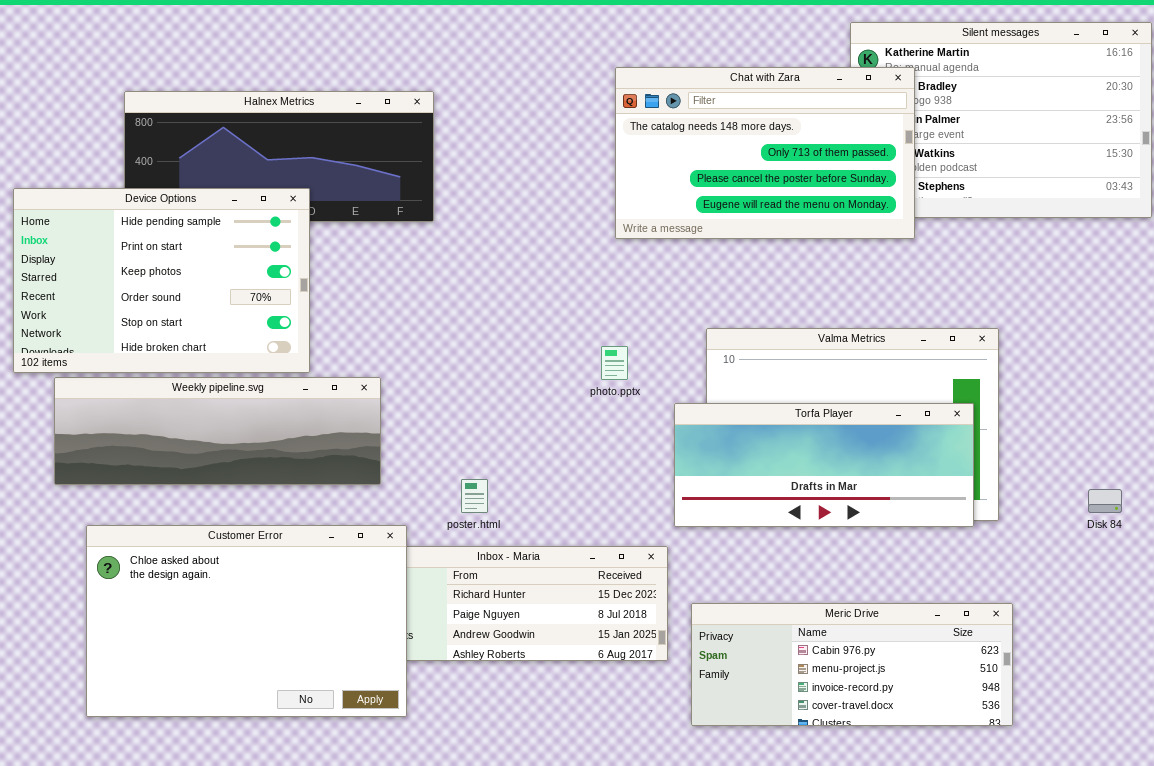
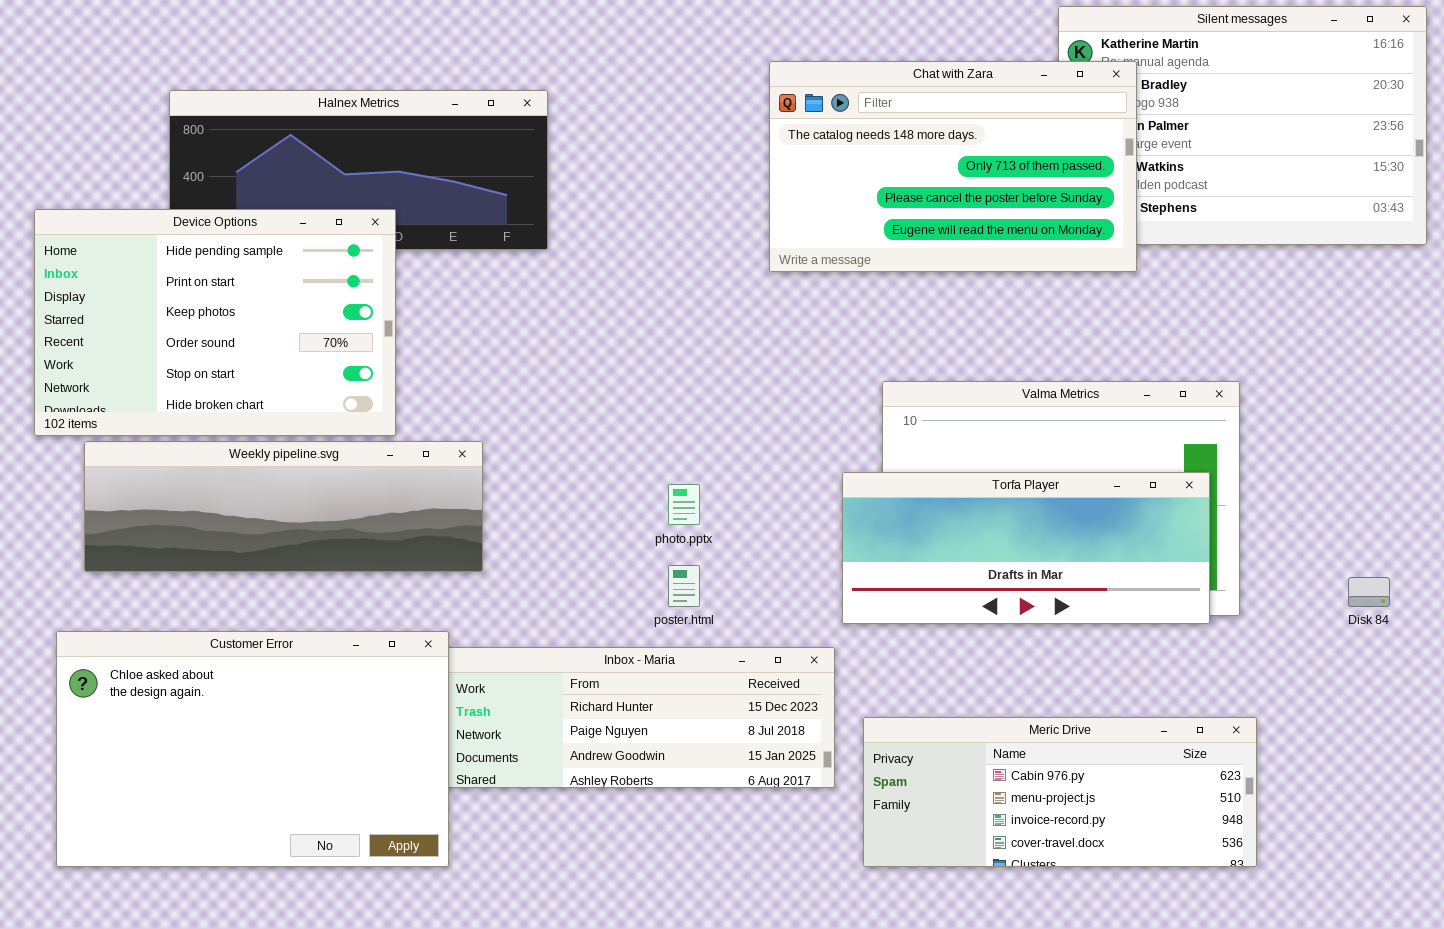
photo.pptx: [601,346,628,380] -> [668,484,700,525], moved
poster.html: [461,479,488,513] -> [668,565,700,607], moved
Customer Error: [86,525,407,717] -> [56,631,449,867], moved

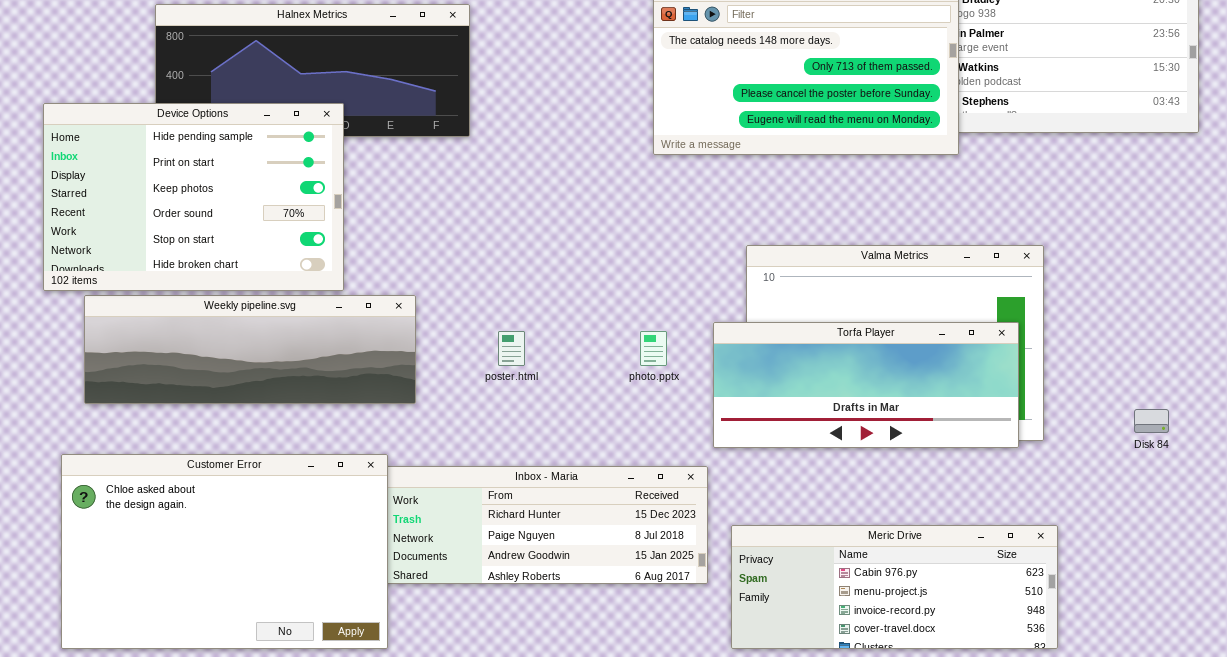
photo.pptx: [668,484,700,525] -> [640,331,667,366], moved
poster.html: [668,565,700,607] -> [498,331,525,366], moved

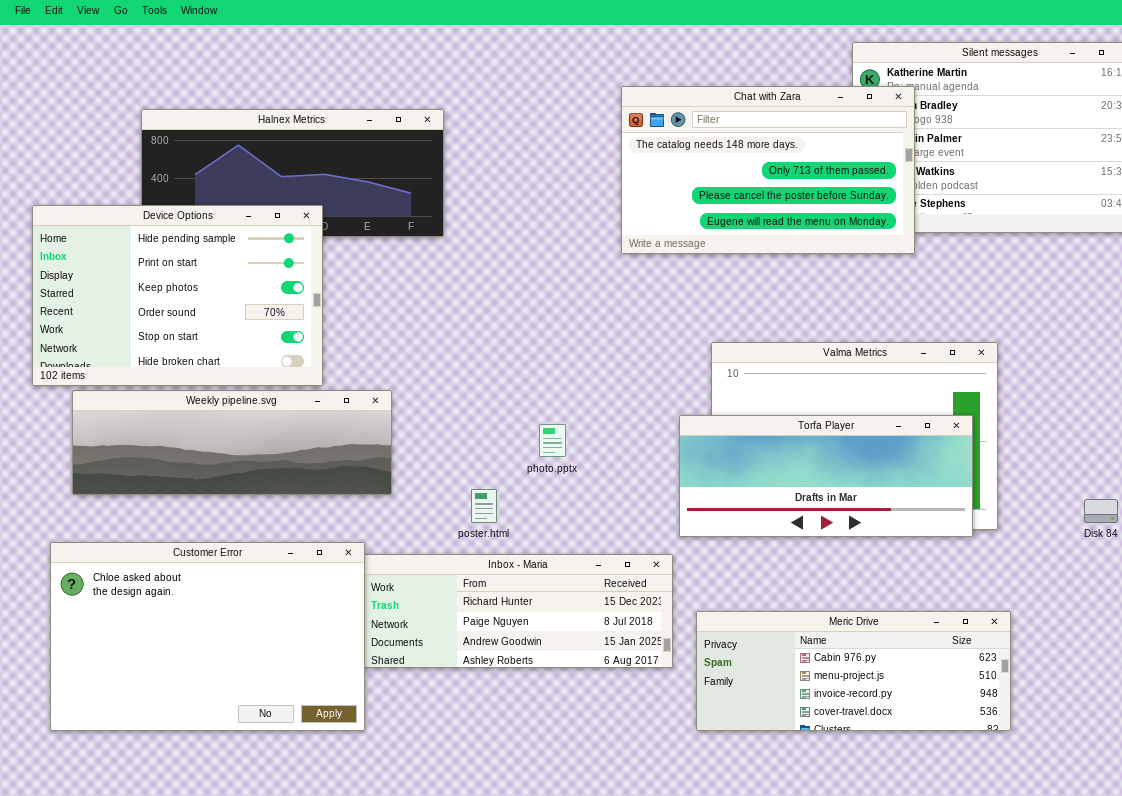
poster.html: [498,331,525,366] -> [471,489,497,523], moved
photo.pptx: [640,331,667,366] -> [539,424,566,457], moved

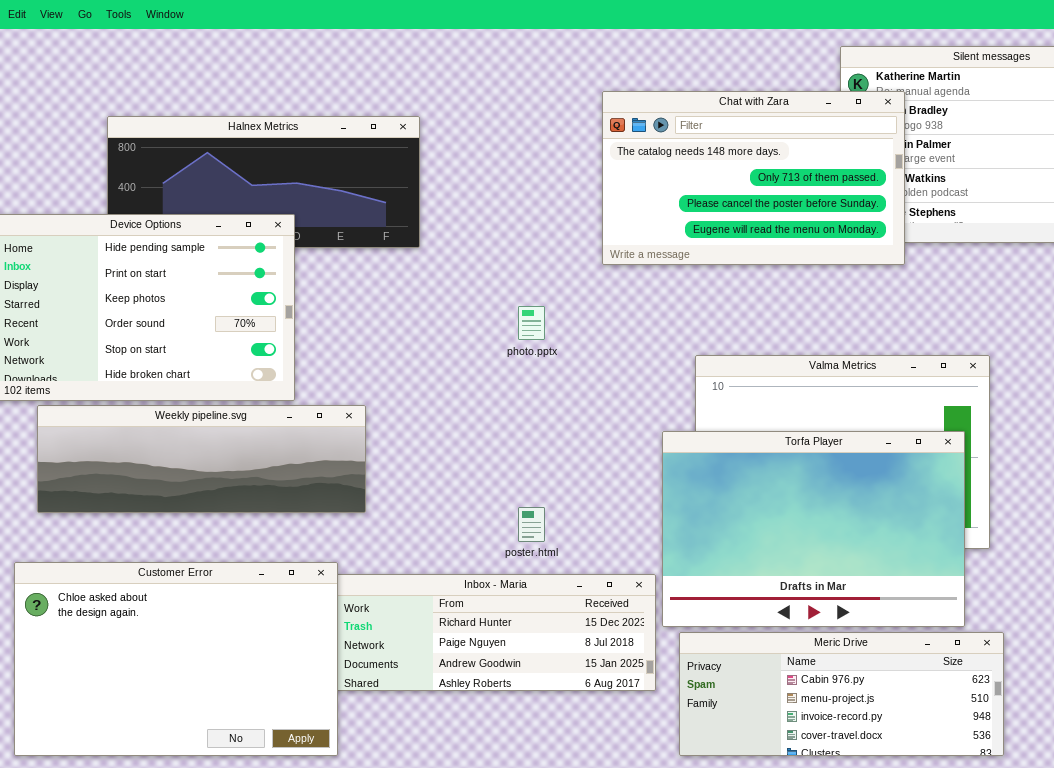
Torfa Player: [679,415,973,537] -> [662,431,965,627], resized
photo.pptx: [539,424,566,457] -> [518,306,545,340], moved
poster.html: [471,489,497,523] -> [518,507,545,542], moved

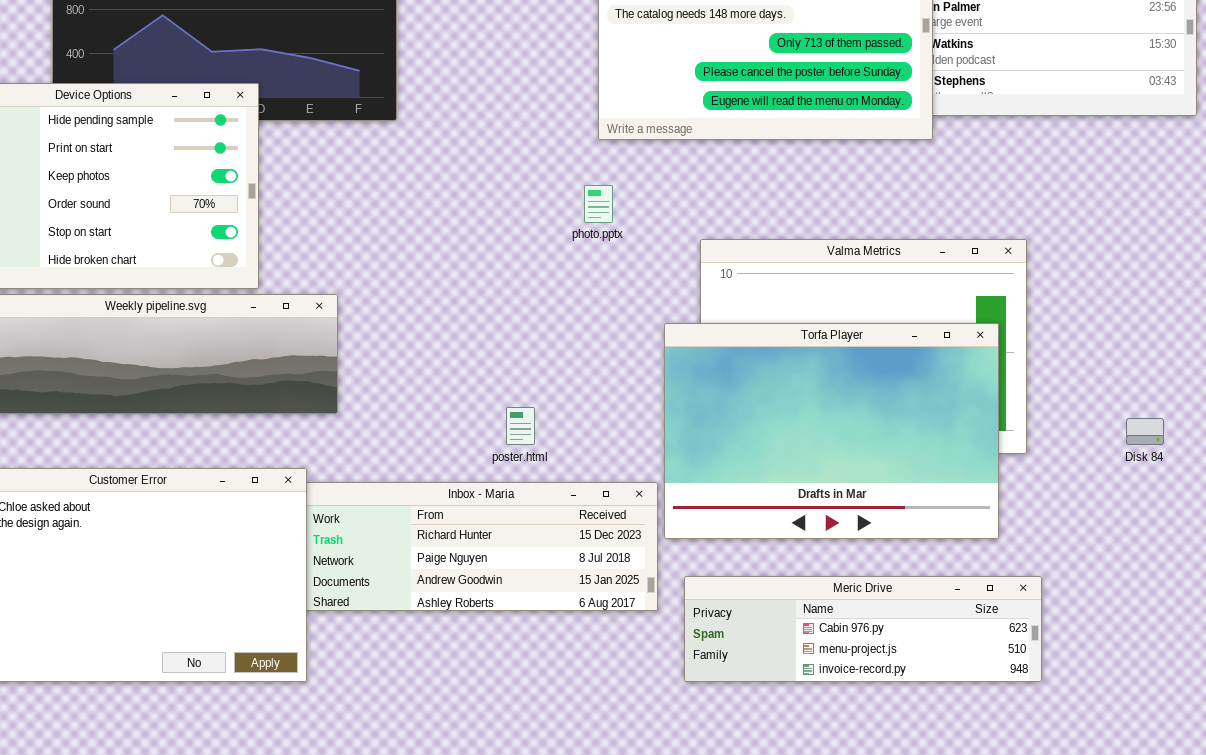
photo.pptx: [518,306,545,340] -> [584,185,613,223], moved
Meric Drive: [679,632,1004,756] -> [684,576,1042,682], resized

